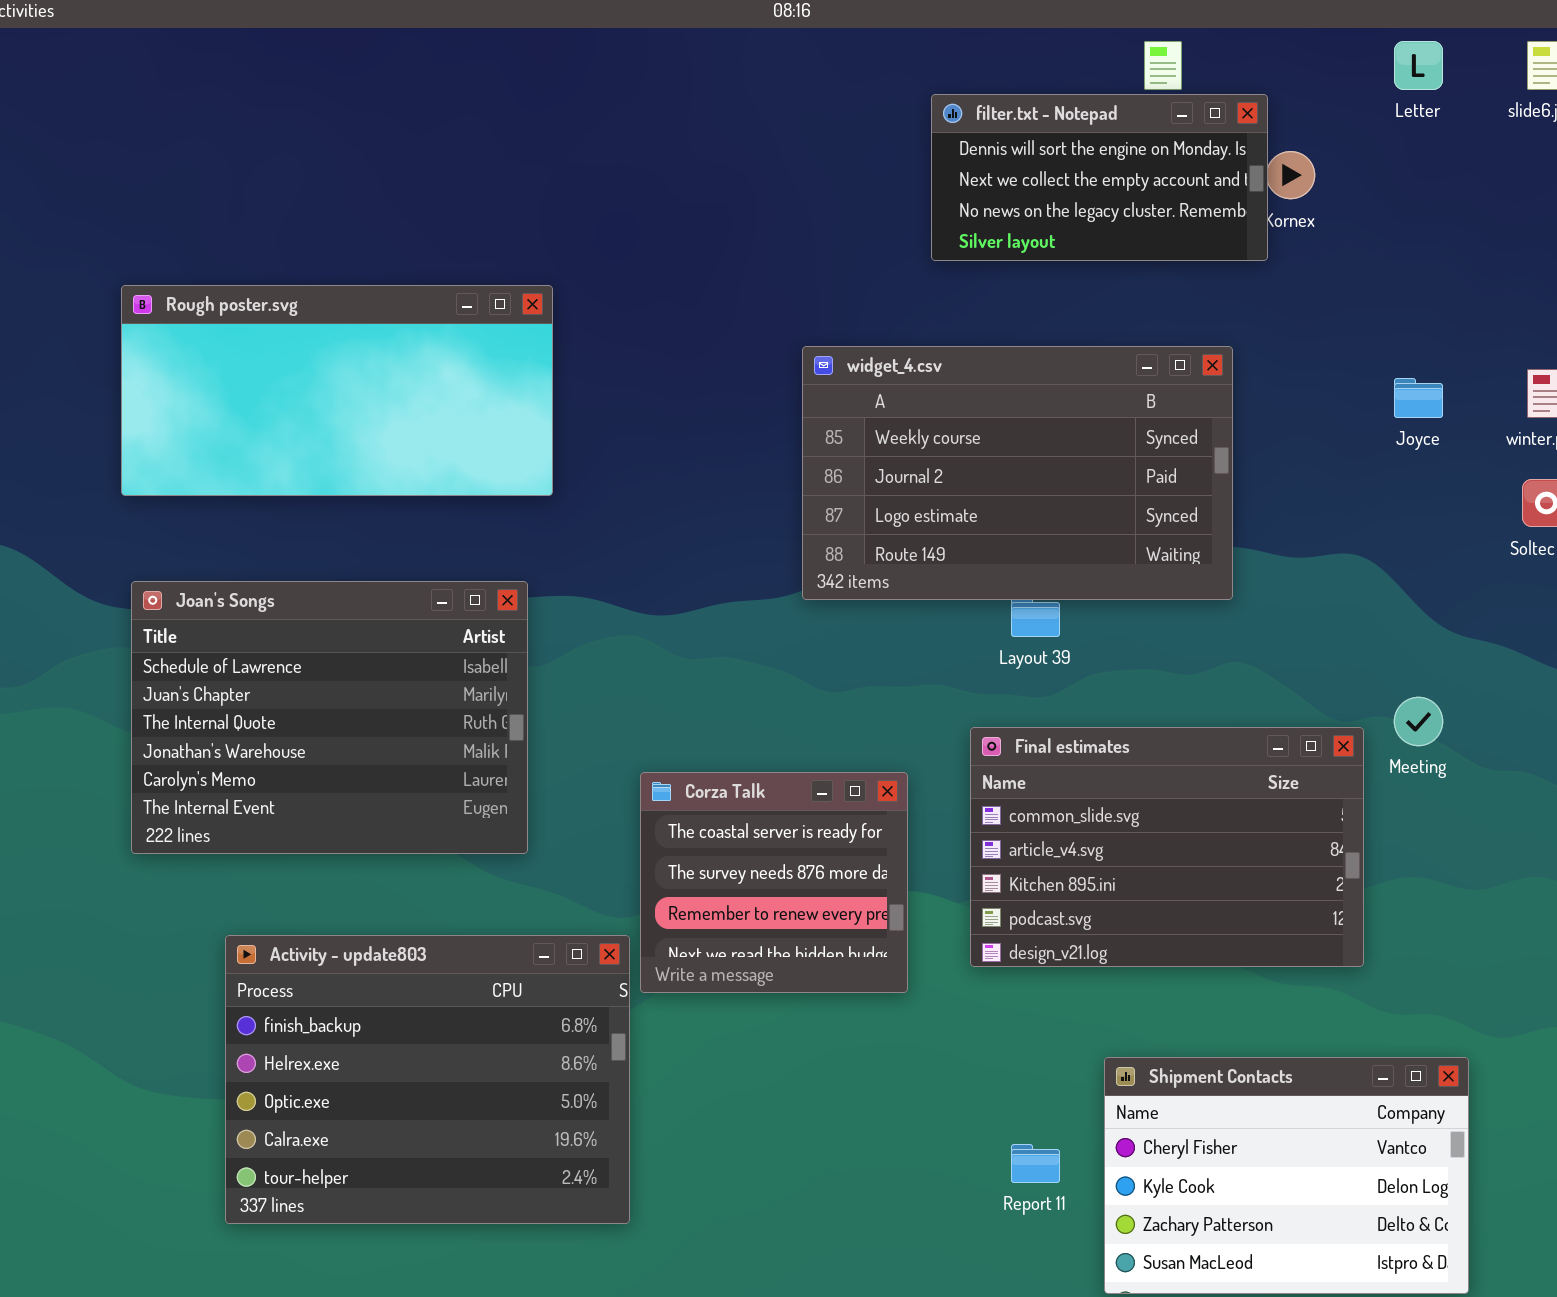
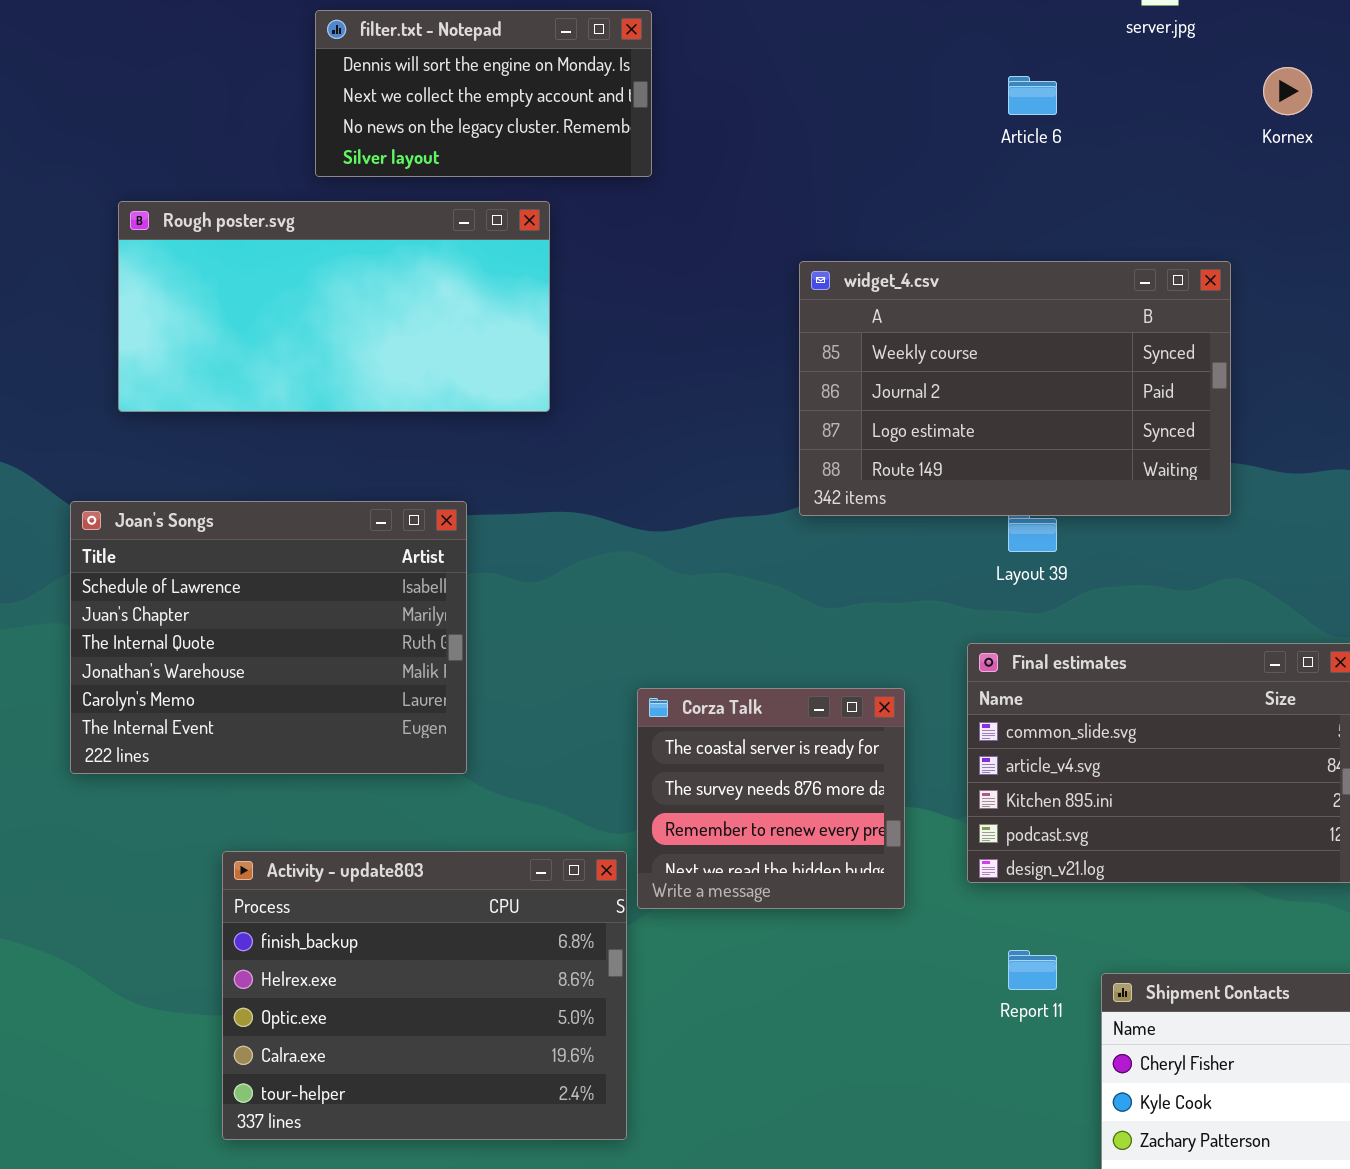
filter.txt - Notepad: [931,94,1268,261] -> [315,10,652,177], moved
Joan's Songs: [131,581,528,854] -> [70,501,467,774], moved
Report 11: [1011,1144,1060,1183] -> [1008,950,1057,990], moved

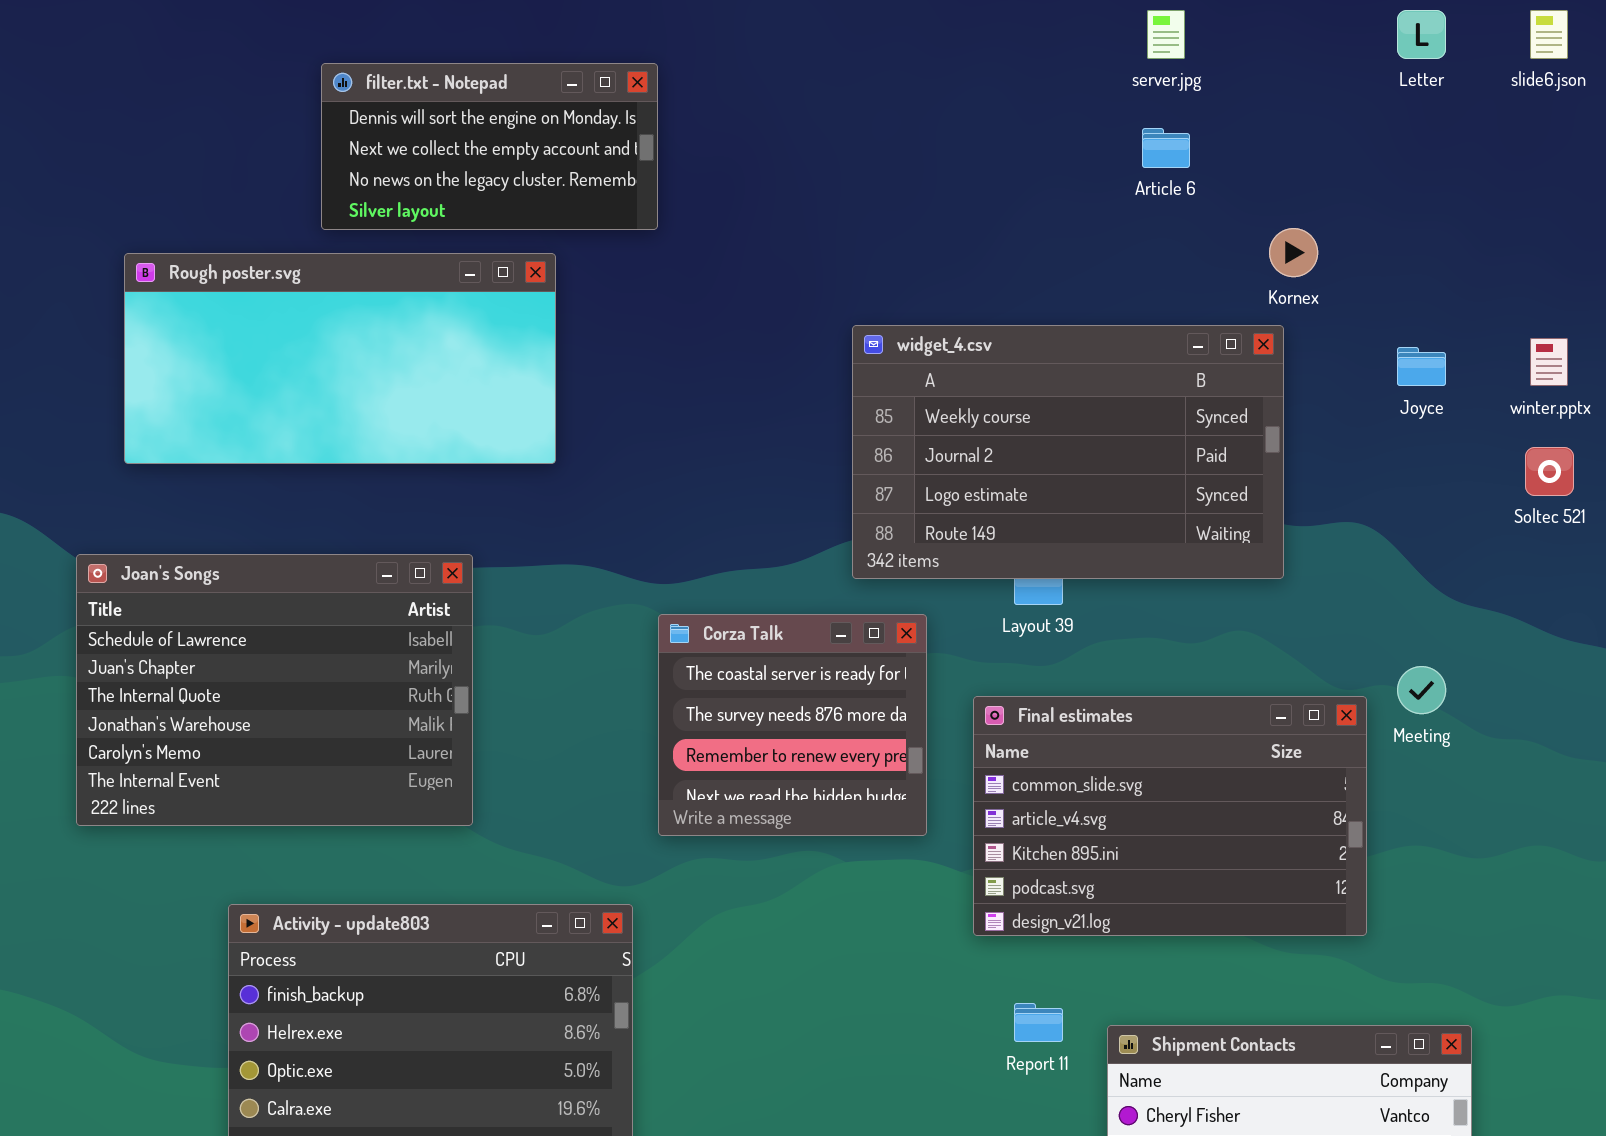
Kornex: [1263,67,1312,115] -> [1269,228,1318,277], moved
Article 6: [1008,76,1057,115] -> [1142,128,1190,168], moved
widget_4.csv: [799,261,1231,516] -> [852,325,1284,579], moved
Corza Talk: [637,688,905,909] -> [658,614,927,836], moved

